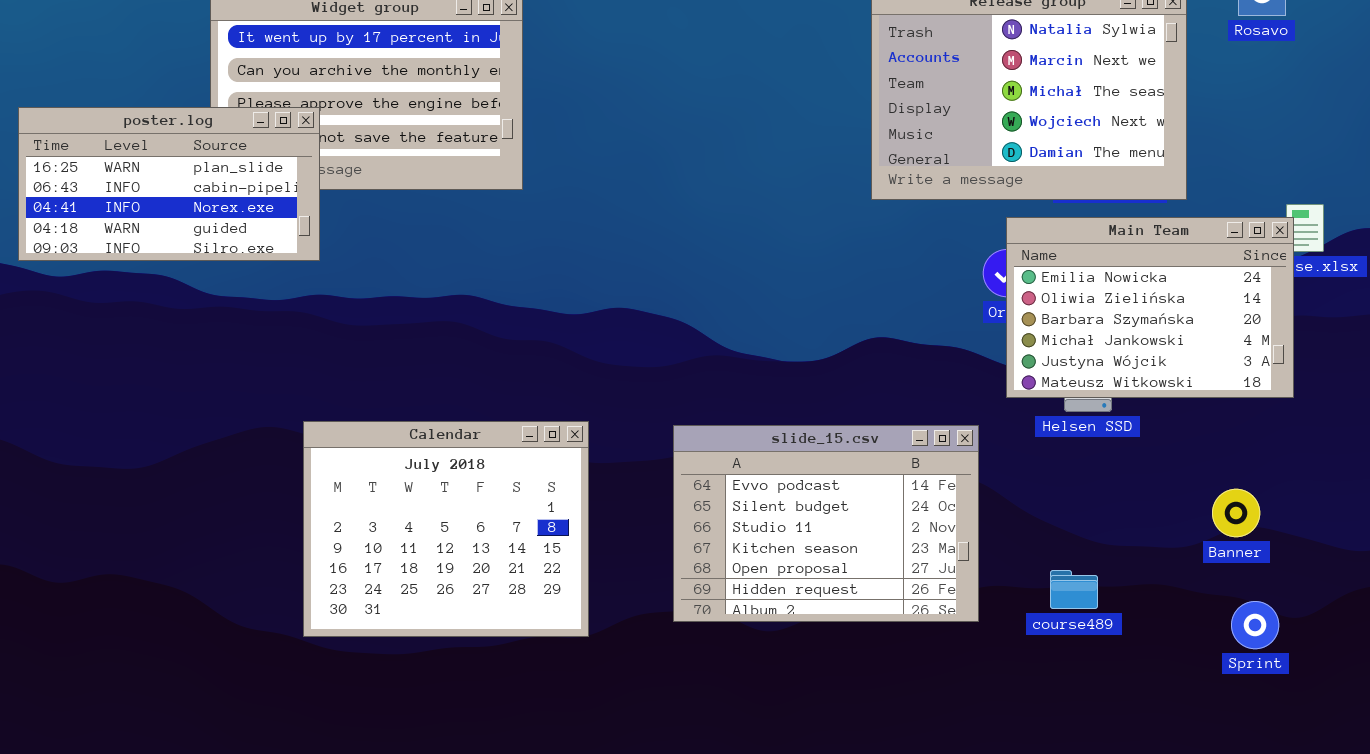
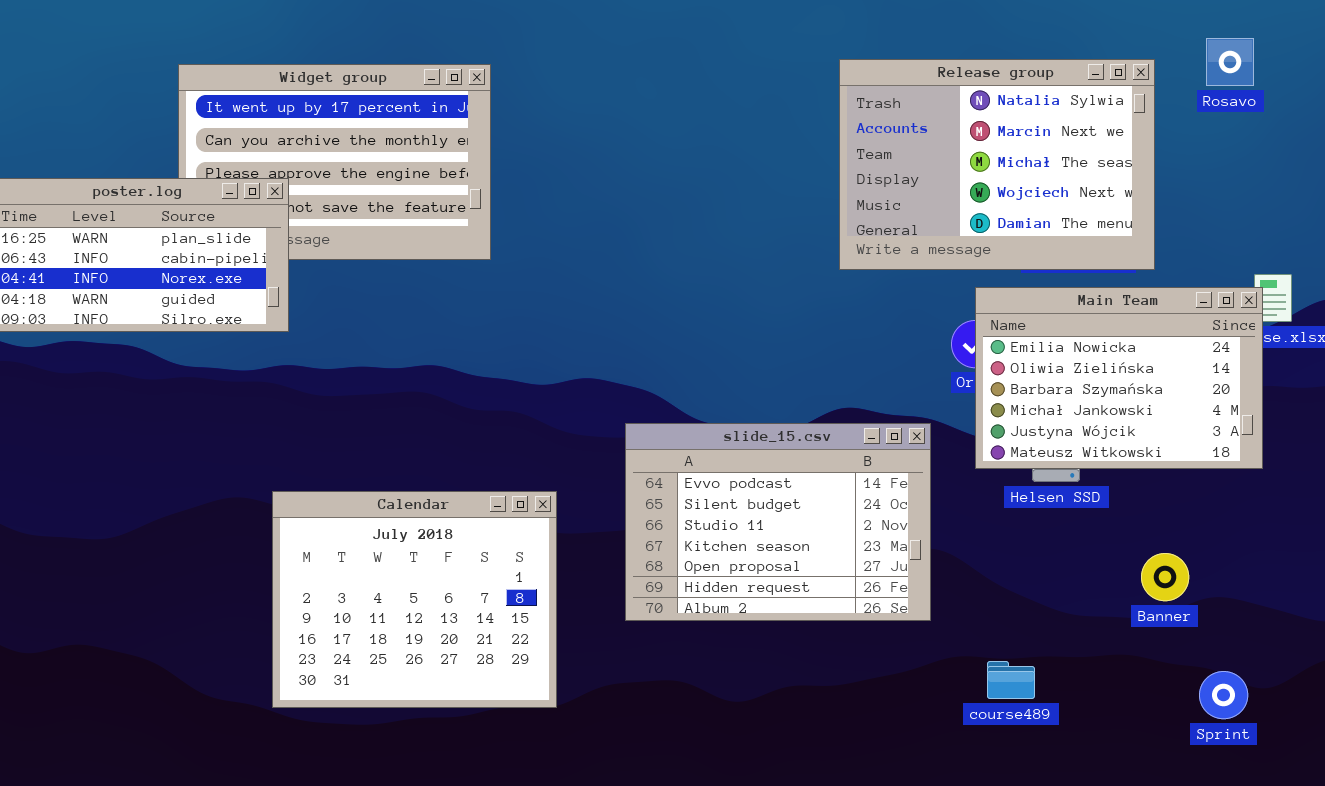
slide_15.csv: [673,425,979,622] -> [625,423,931,621], moved
Banner: [1212,489,1260,537] -> [1141,553,1189,601], moved
course489: [1050,570,1098,609] -> [987,661,1035,699], moved

